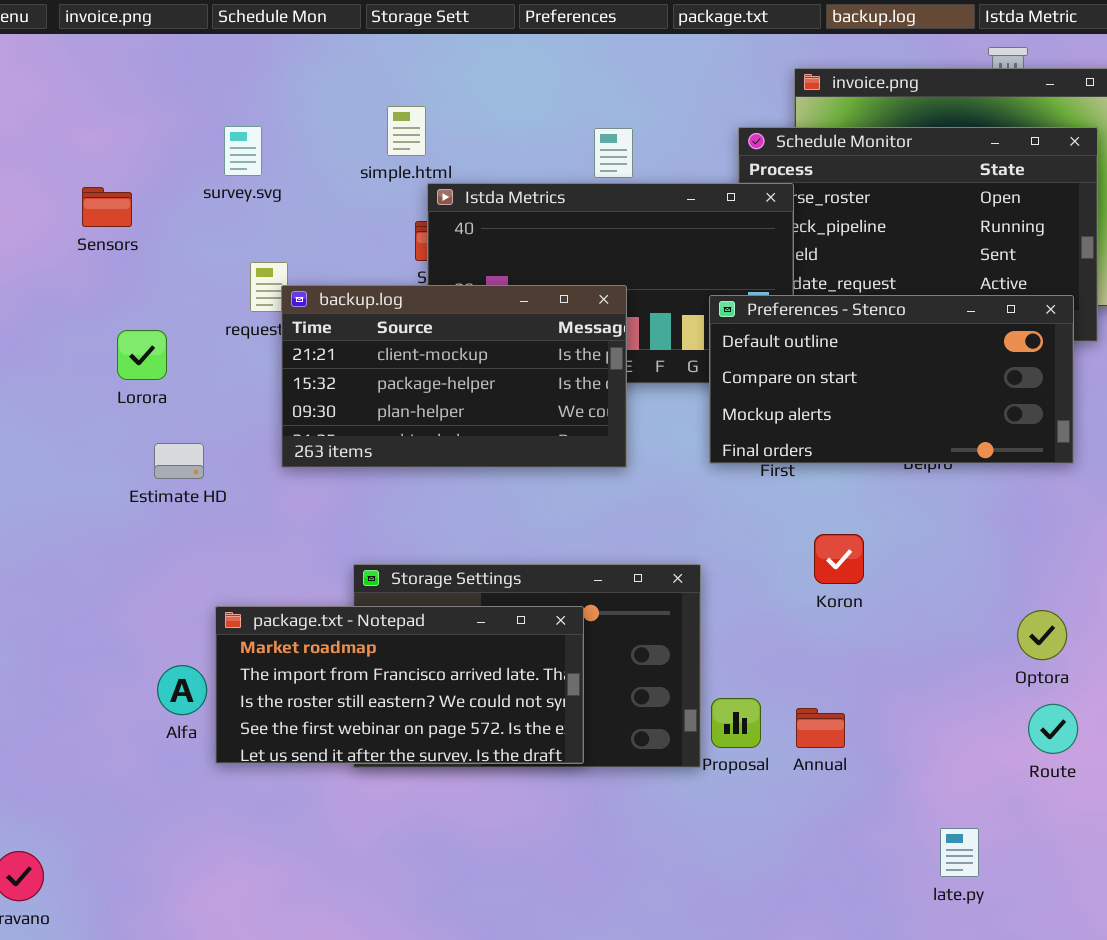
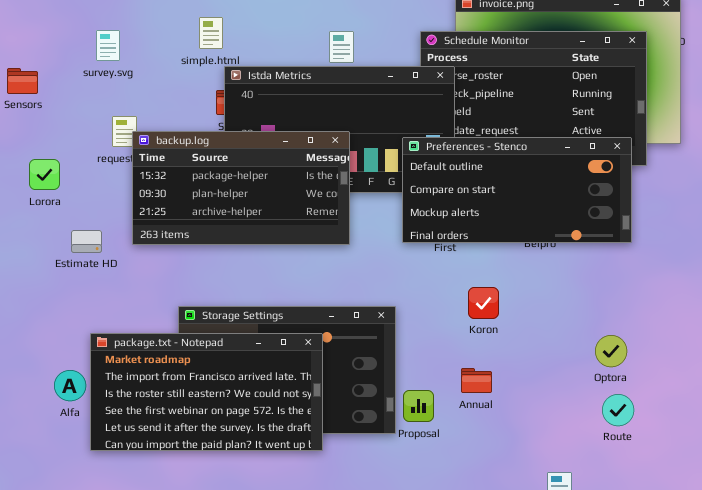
backup.log: [281,285,627,468] -> [132,131,350,245], scrolled down 1 row
Estimate HD: [154,443,204,479] -> [71,230,102,253], moved
package.txt - Notepad: [215,606,584,764] -> [90,333,323,451], resized
Annual: [796,708,845,748] -> [461,368,492,393], moved

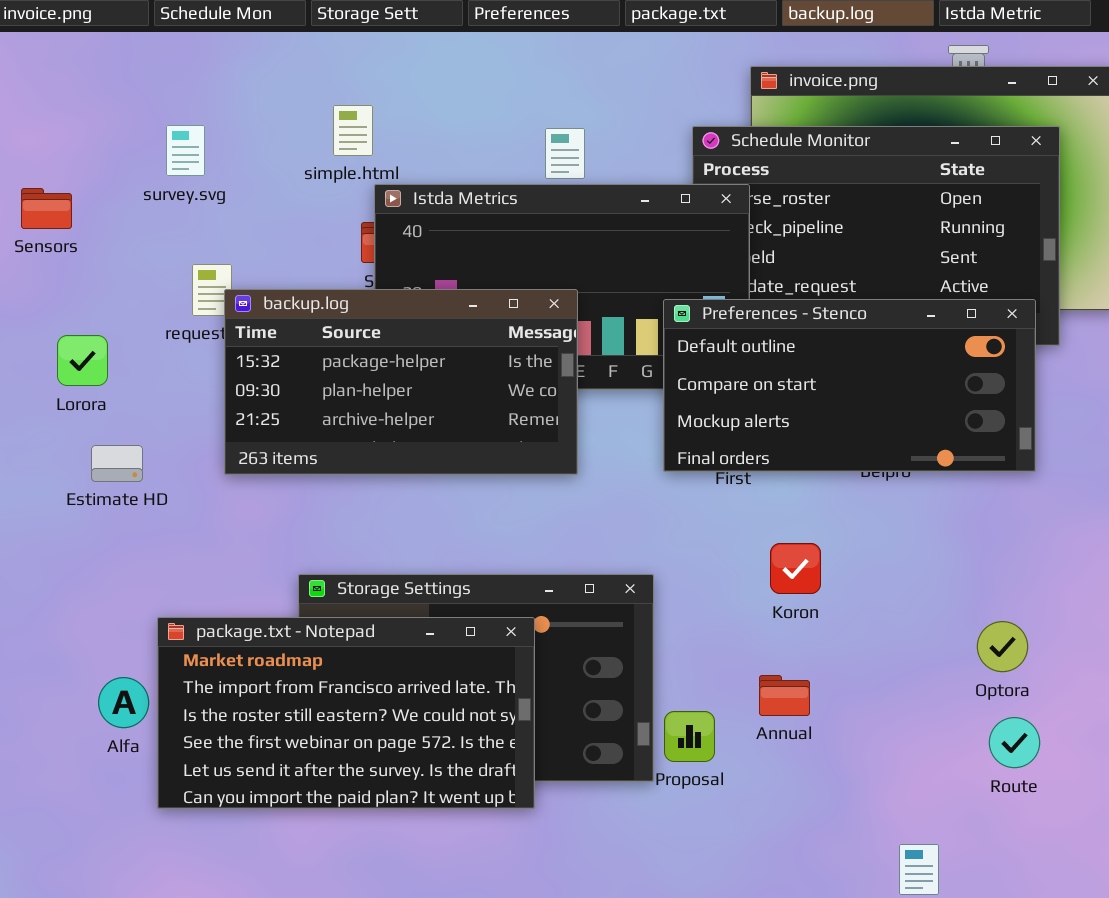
Estimate HD: [71,230,102,253] -> [91,445,143,482], moved

